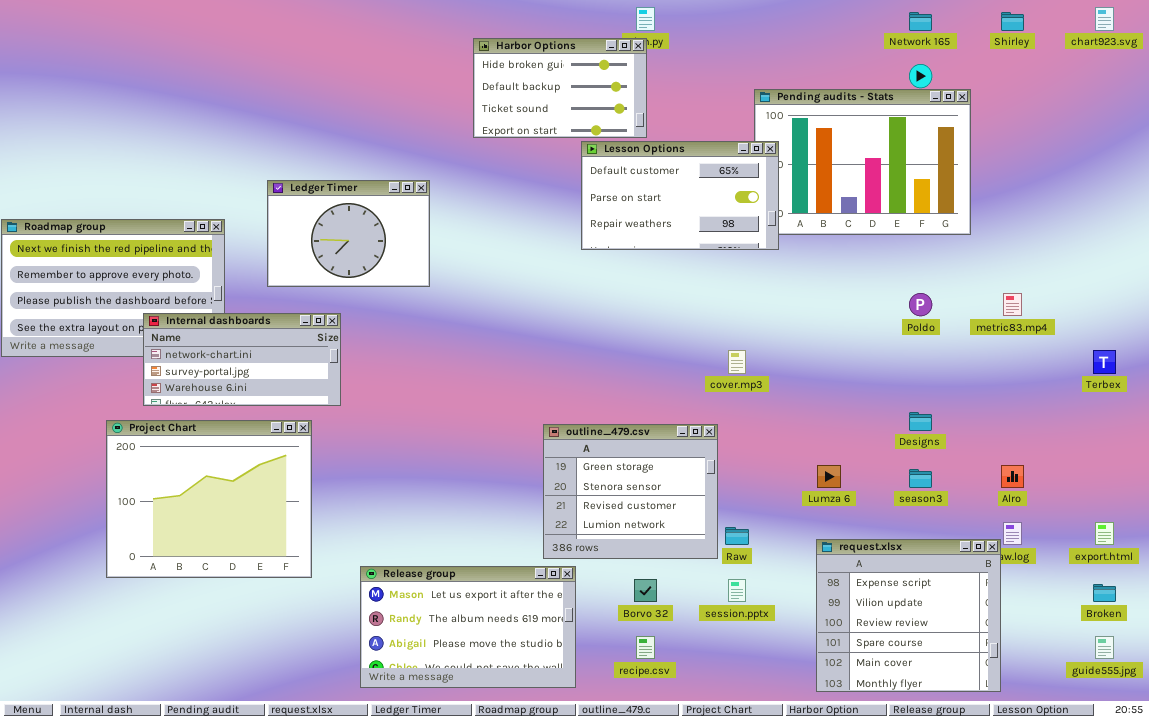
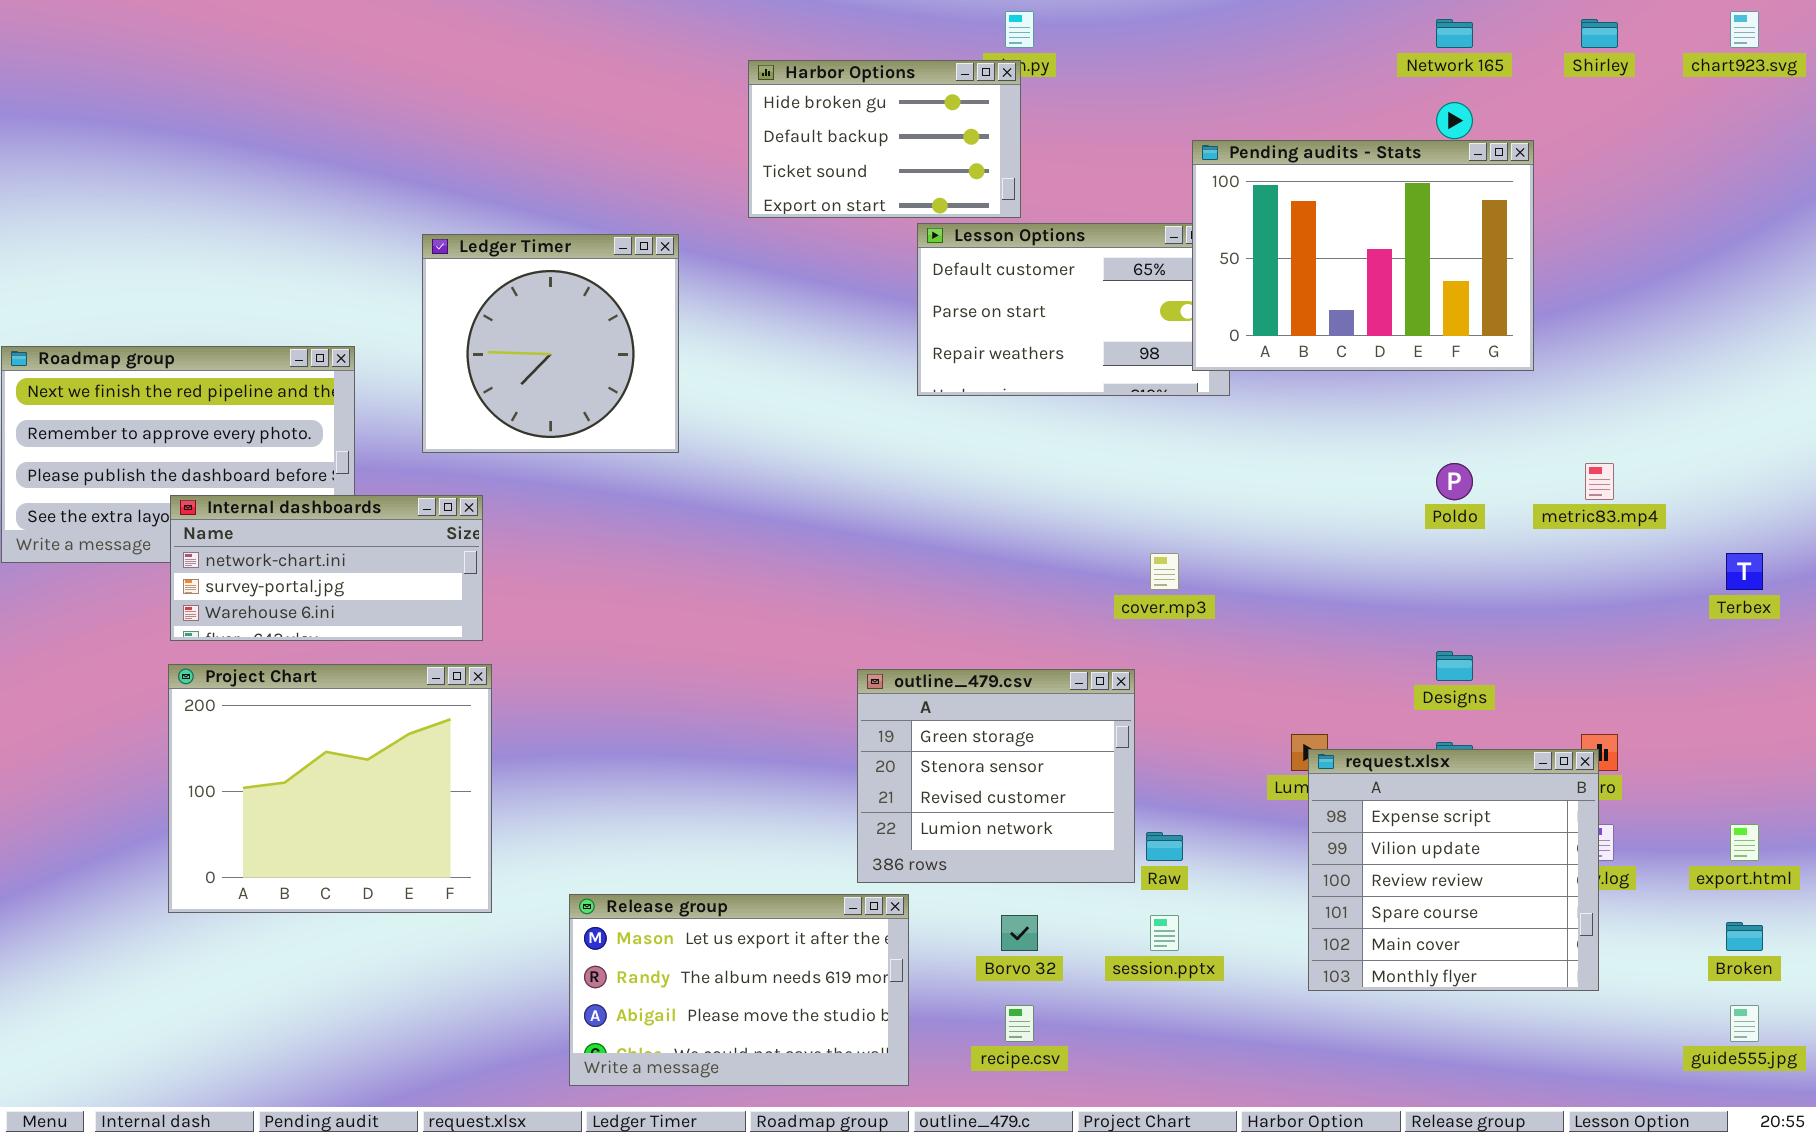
Pending audits - Stats: [754,89,971,235] -> [1192,140,1534,371], raised
Ledger Timer: [267,180,430,287] -> [422,234,679,453], resized
Internal dashboards: [143,313,341,406] -> [170,495,483,641], moved
request.xlsx: [816,539,1001,692] -> [1308,749,1599,991], moved

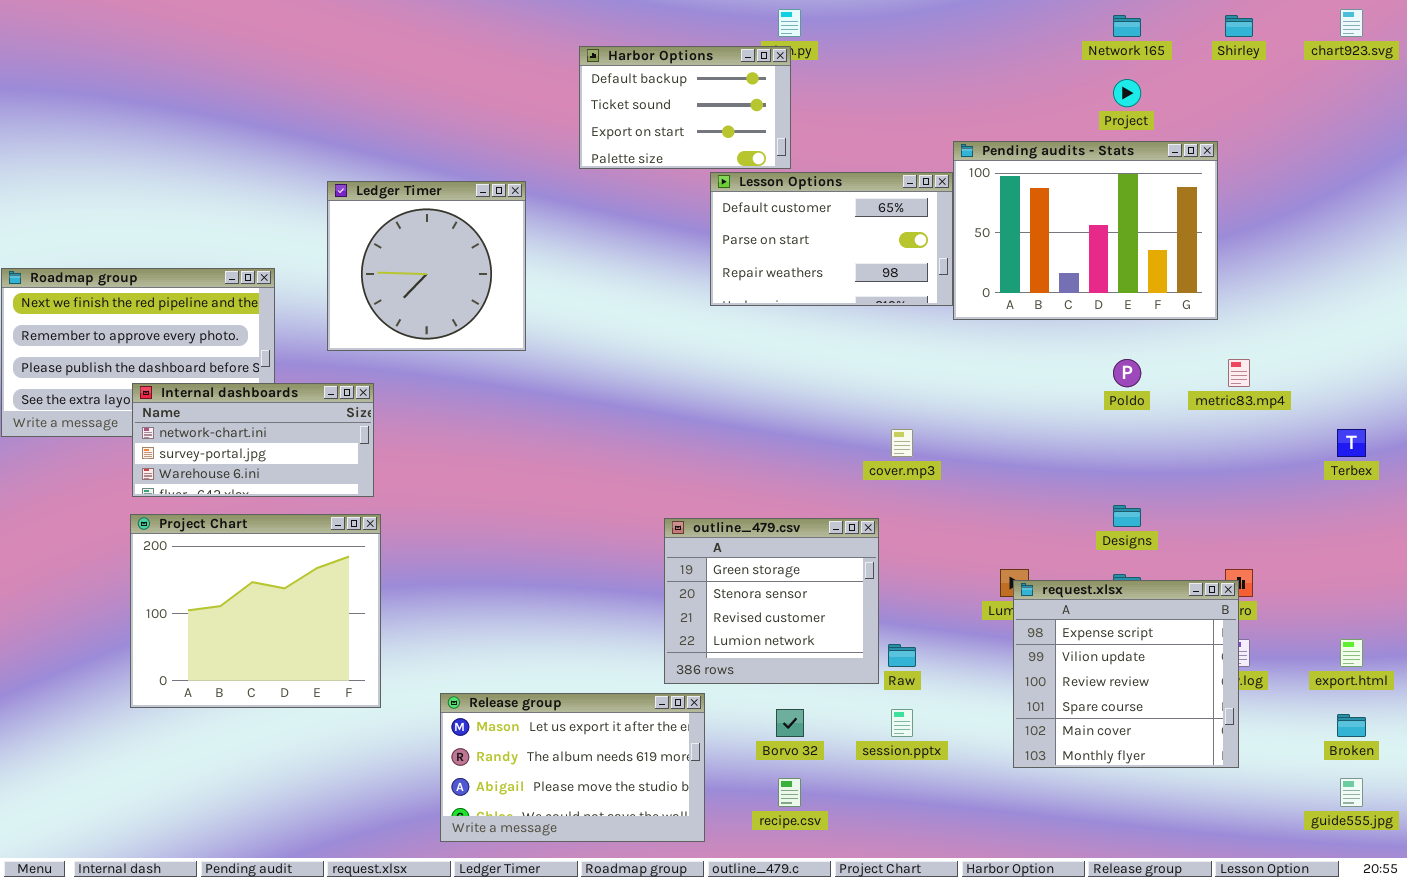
Harbor Options: [748,60,1021,218] -> [579,46,791,169], scrolled down 1 row
Pending audits - Stats: [1192,140,1534,371] -> [953,141,1218,320], moved

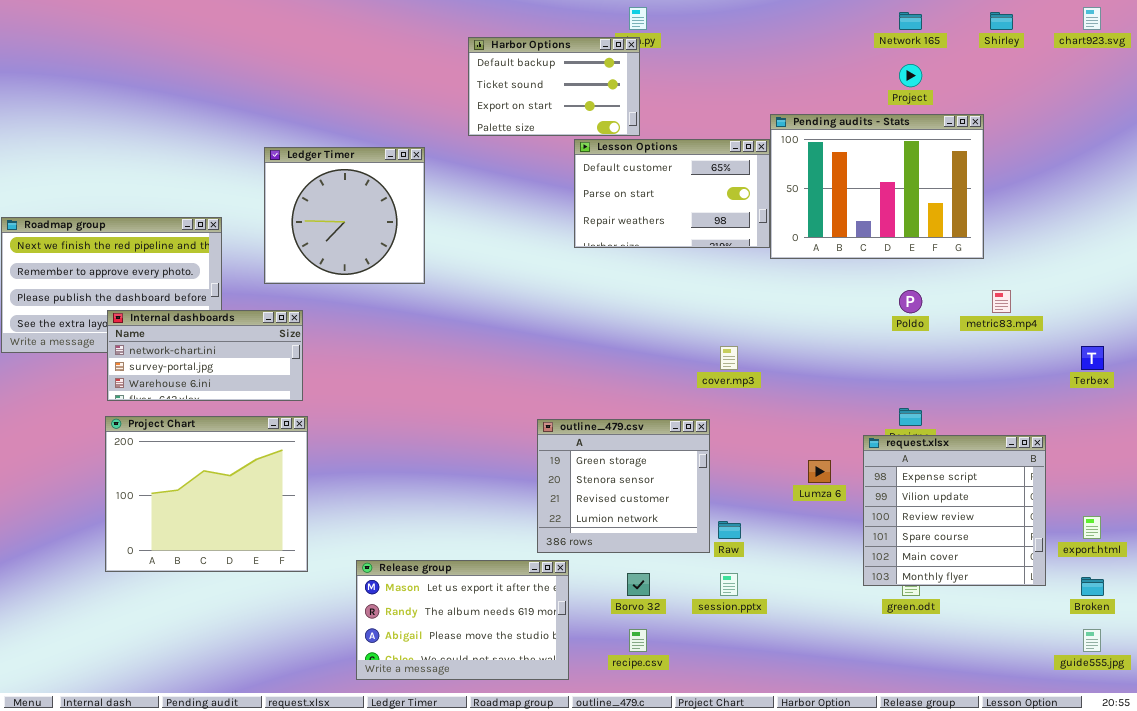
request.xlsx: [1013,580,1239,768] -> [863,435,1046,586], moved

